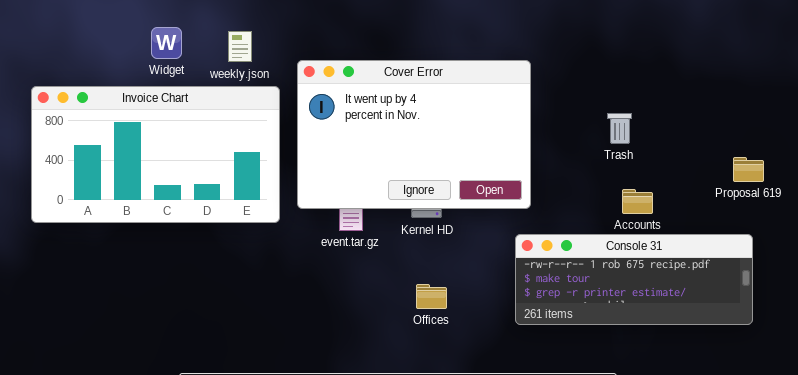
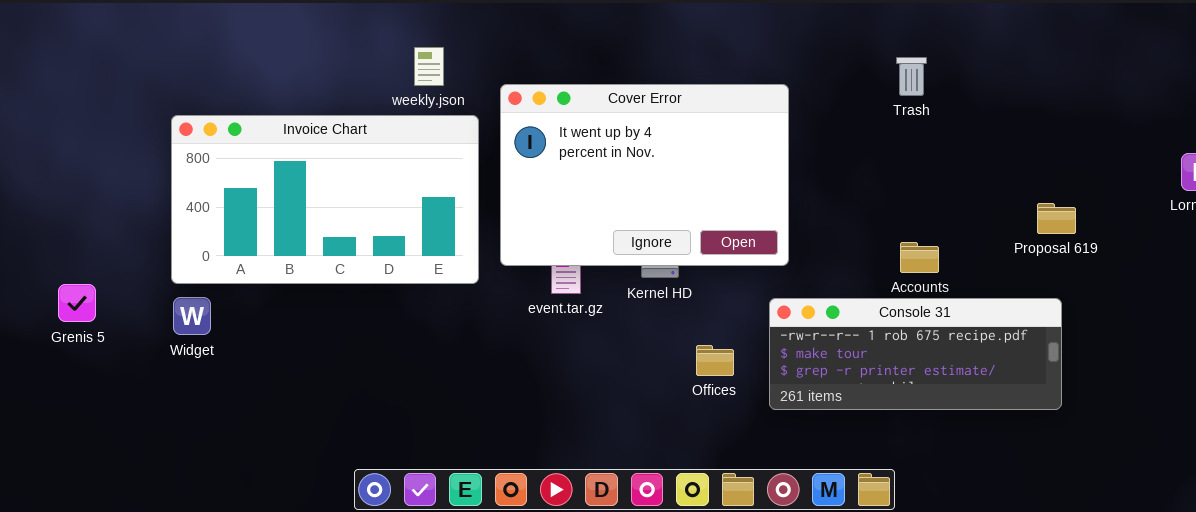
Widget: [151,27,182,59] -> [173,297,211,335], moved
Trash: [607,113,632,144] -> [896,57,927,96], moved
Offices: [416,284,447,309] -> [696,345,734,376], moved

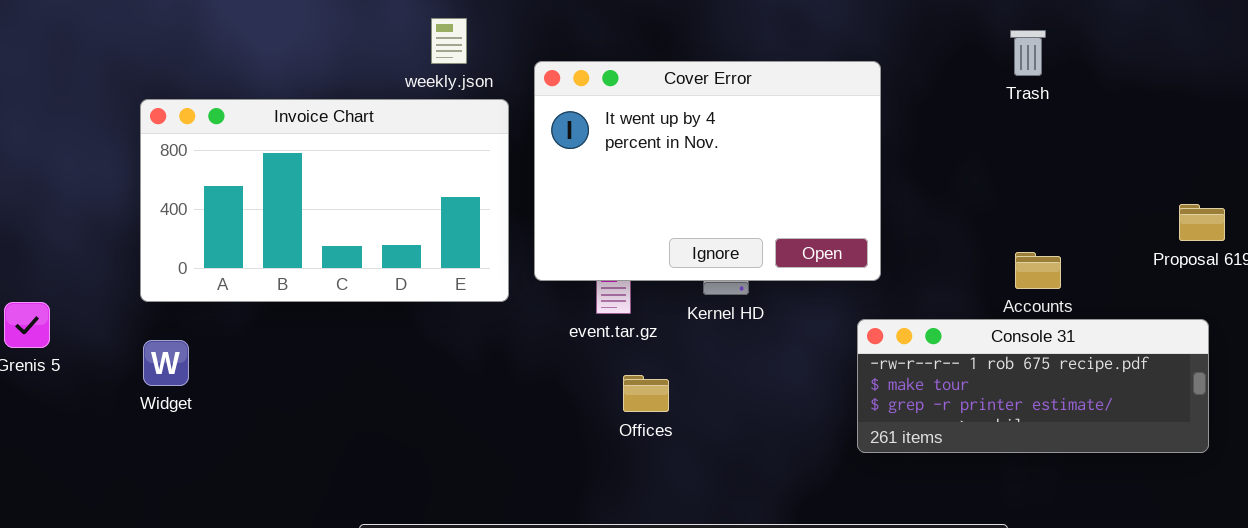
Widget: [173,297,211,335] -> [143,340,189,386], moved
Offices: [696,345,734,376] -> [623,375,669,412], moved

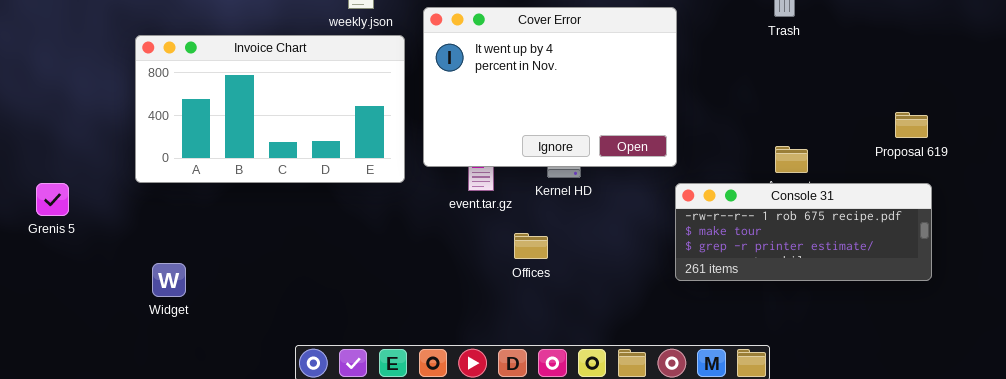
Console 31: [857,319,1209,453] -> [675,183,932,281], moved
Widget: [143,340,189,386] -> [152,263,186,297], moved
Offices: [623,375,669,412] -> [514,233,548,259], moved

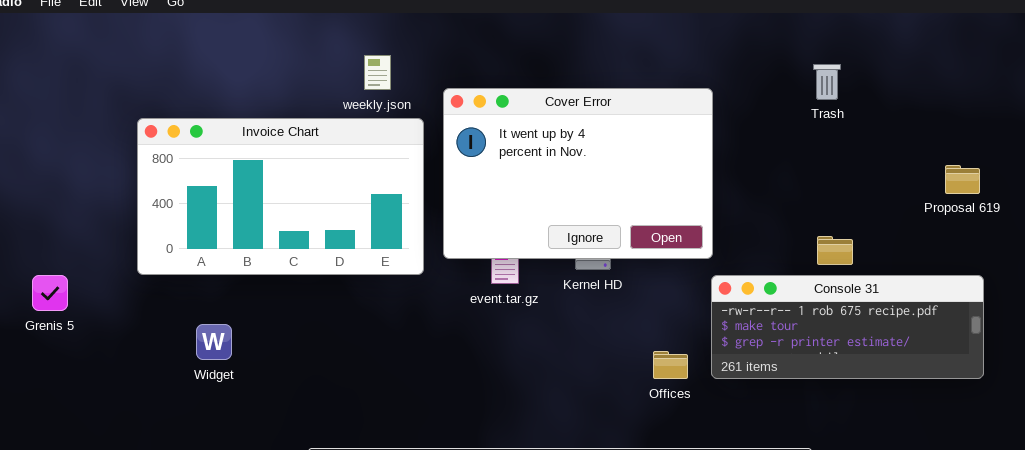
Proposal 619: [895,112,928,138] -> [945,165,980,194], moved
Offices: [514,233,548,259] -> [653,351,688,379], moved
Widget: [152,263,186,297] -> [196,324,232,360], moved

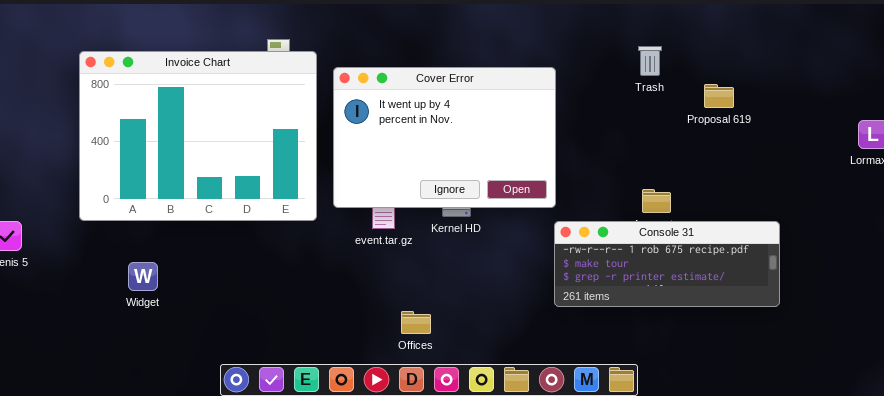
Invoice Chart: [137,118,424,275] -> [79,51,317,221], resized
Proposal 619: [945,165,980,194] -> [704,84,734,108], moved
Offices: [653,351,688,379] -> [401,311,431,334], moved

